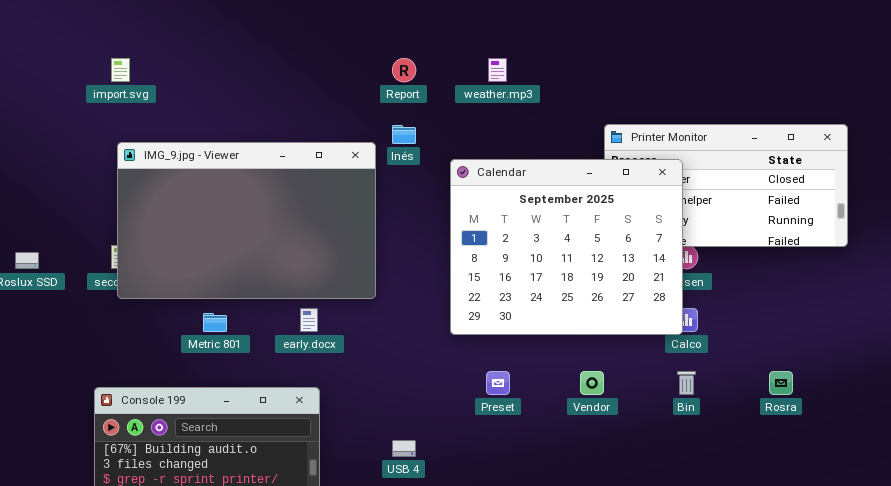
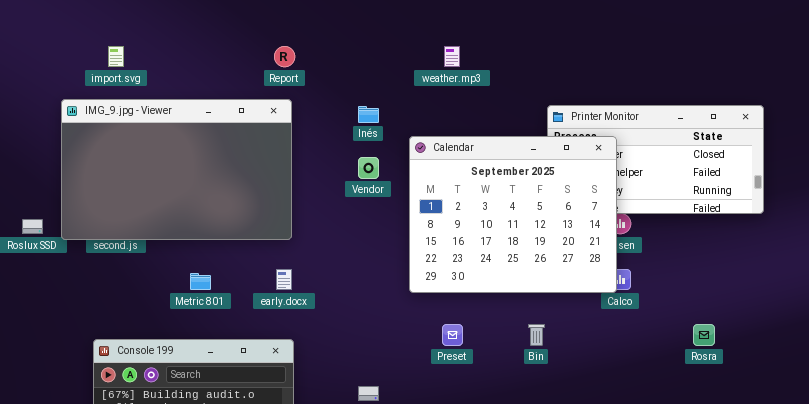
Report: [392,58,416,82] -> [274,46,295,67], moved
IMG_9.jpg - Viewer: [117,142,376,299] -> [61,99,292,240], moved
Vendor: [580,371,604,395] -> [358,157,379,179], moved
Bin: [677,371,696,395] -> [528,324,545,346], moved

